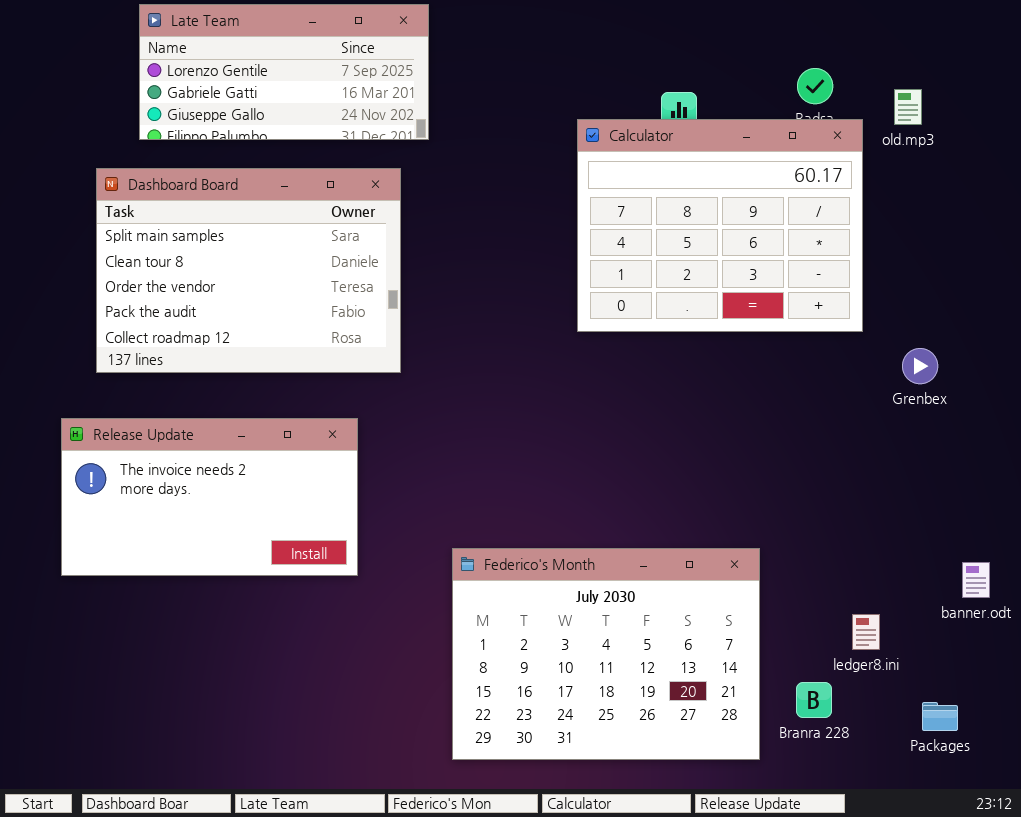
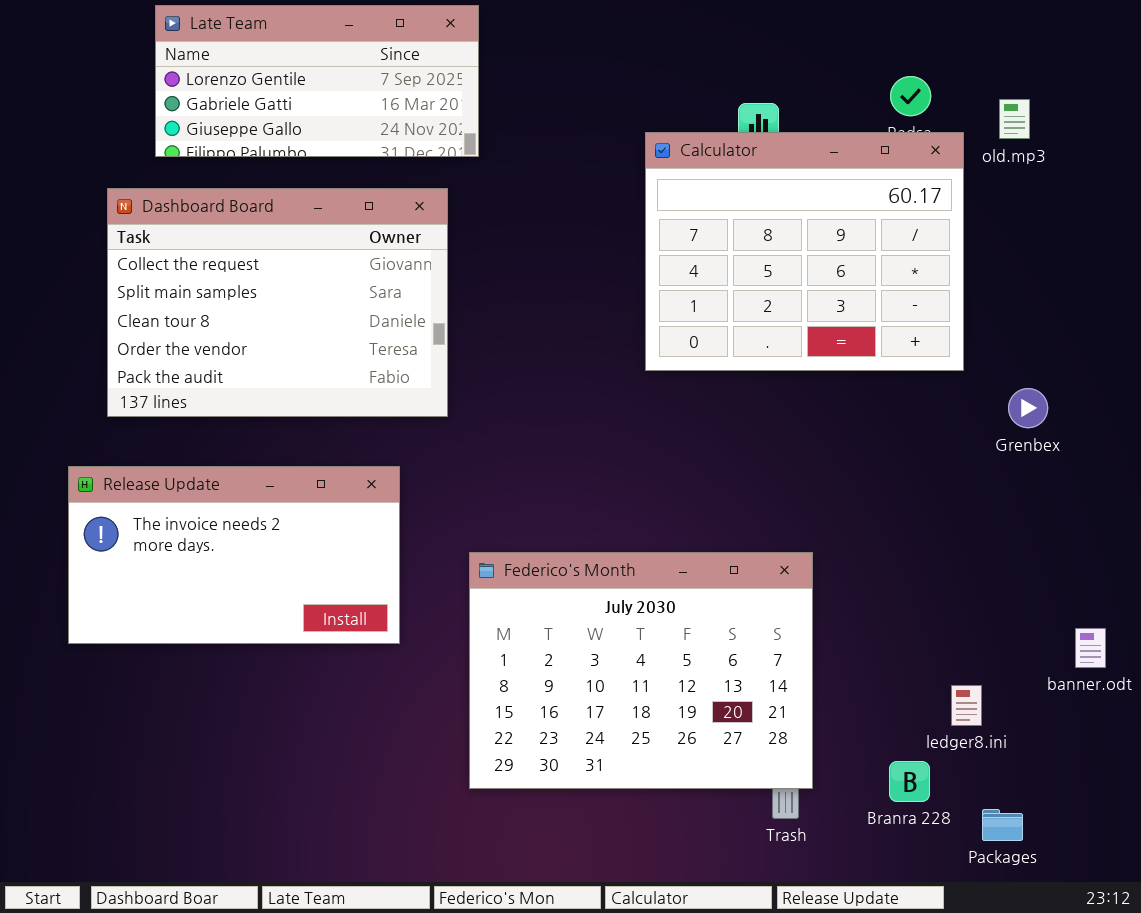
Dashboard Board: [96,168,401,373] -> [107,188,448,417], scrolled up 1 row
Federico's Month: [452,548,760,760] -> [469,552,813,789], moved
Packages: [922,702,958,731] -> [982,809,1023,841], moved

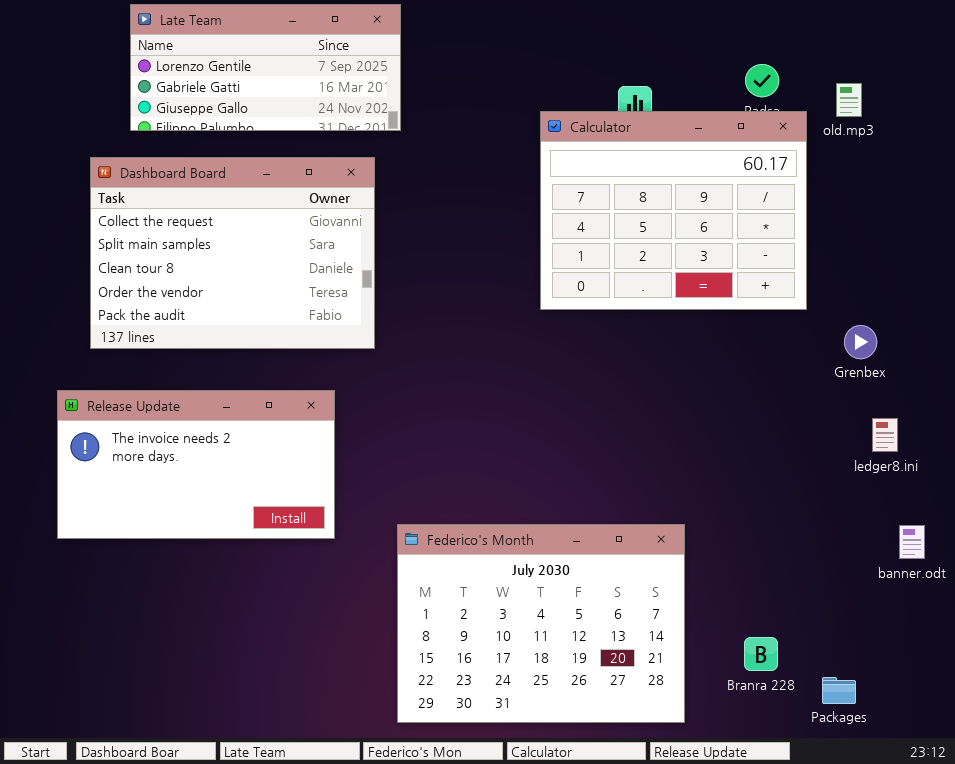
Federico's Month: [469,552,813,789] -> [397,524,685,723], moved
ledger8.ini: [951,685,982,726] -> [872,418,898,452], moved

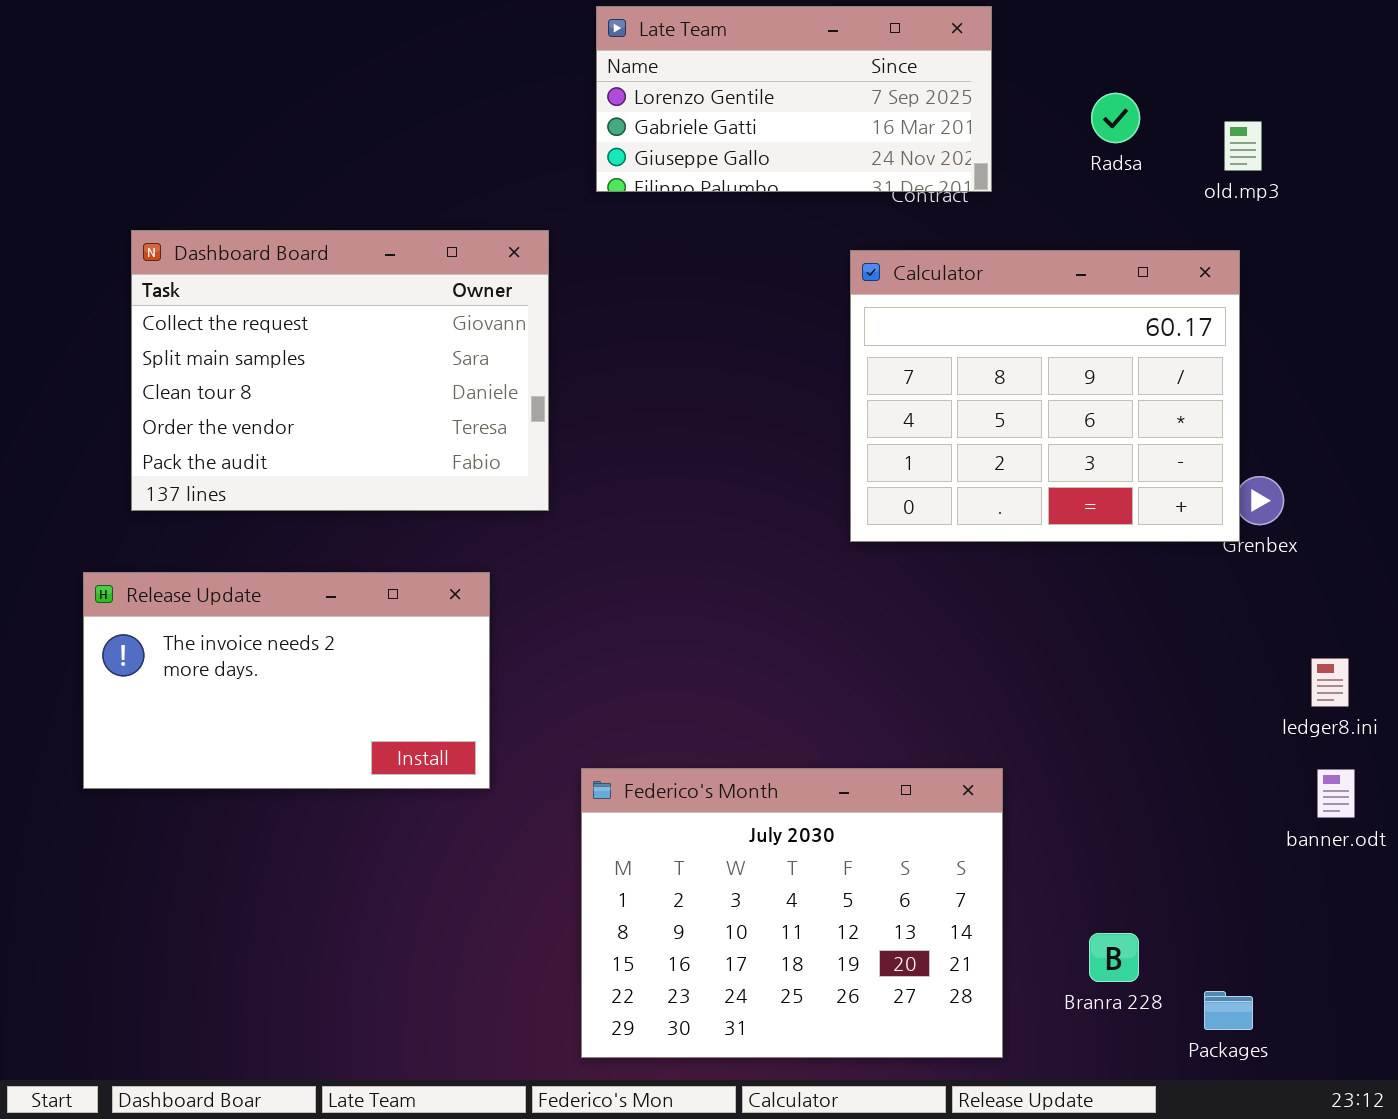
Late Team: [130,4,401,131] -> [596,6,992,192], moved
Calculator: [540,111,807,310] -> [850,250,1240,542], moved
ledger8.ini: [872,418,898,452] -> [1311,658,1349,707], moved

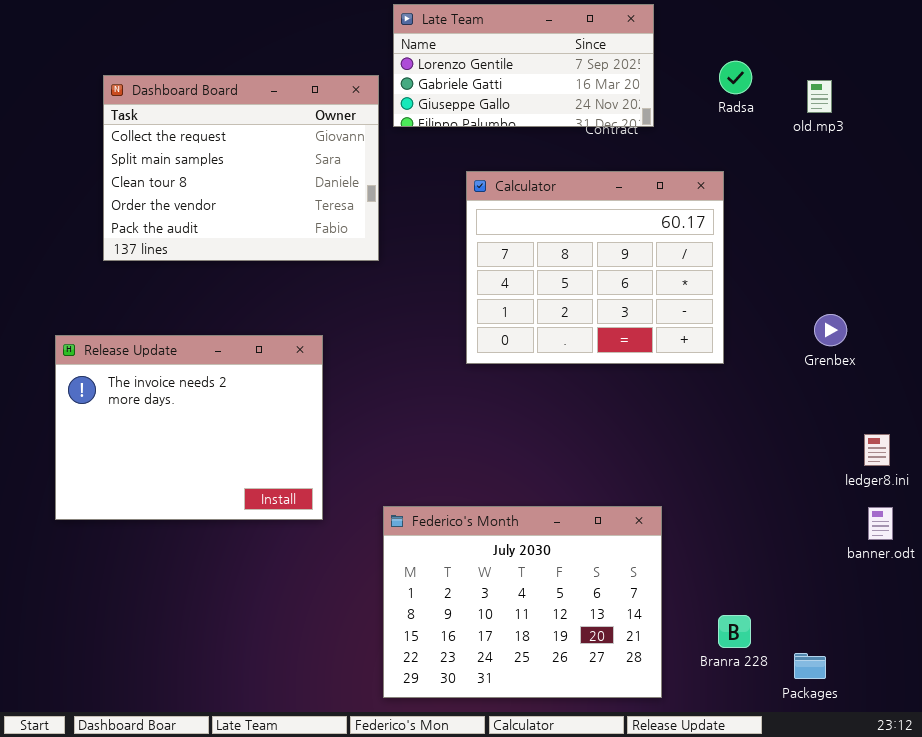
Dashboard Board: [131,230,549,511] -> [103,75,379,261], moved
Calculator: [850,250,1240,542] -> [466,171,724,364], moved
Release Update: [83,572,490,789] -> [55,335,323,520], resized

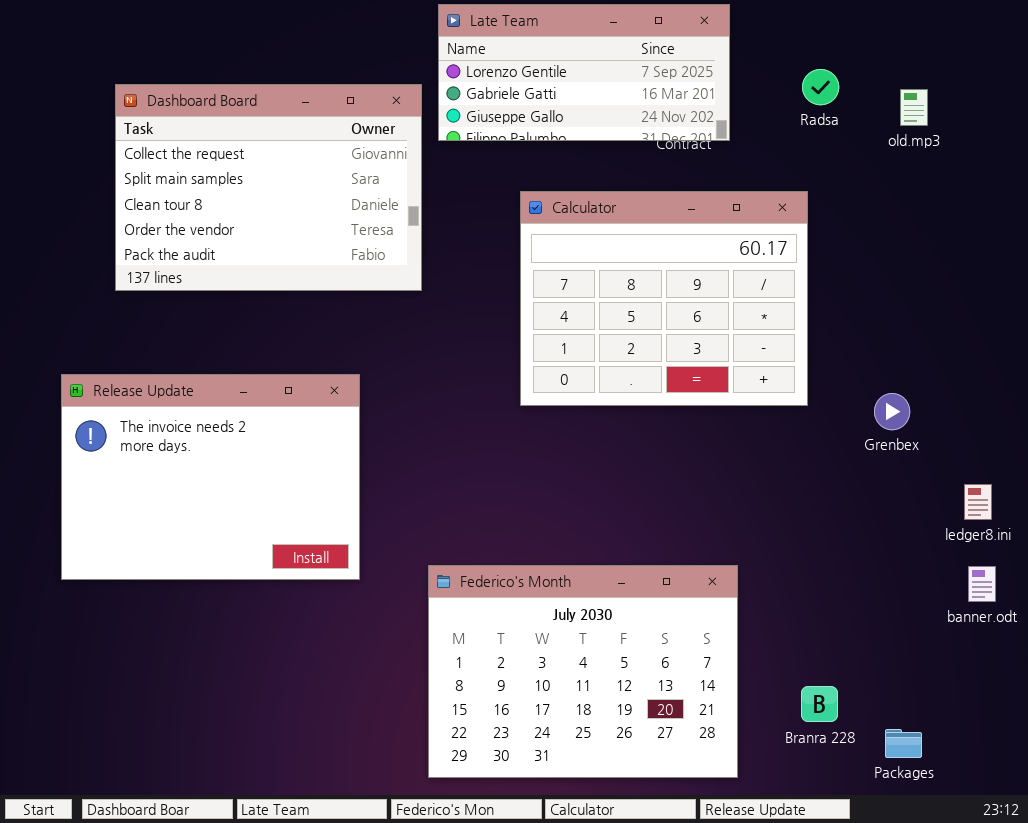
Grenbex: [814,314,847,346] -> [874,393,910,430], moved

